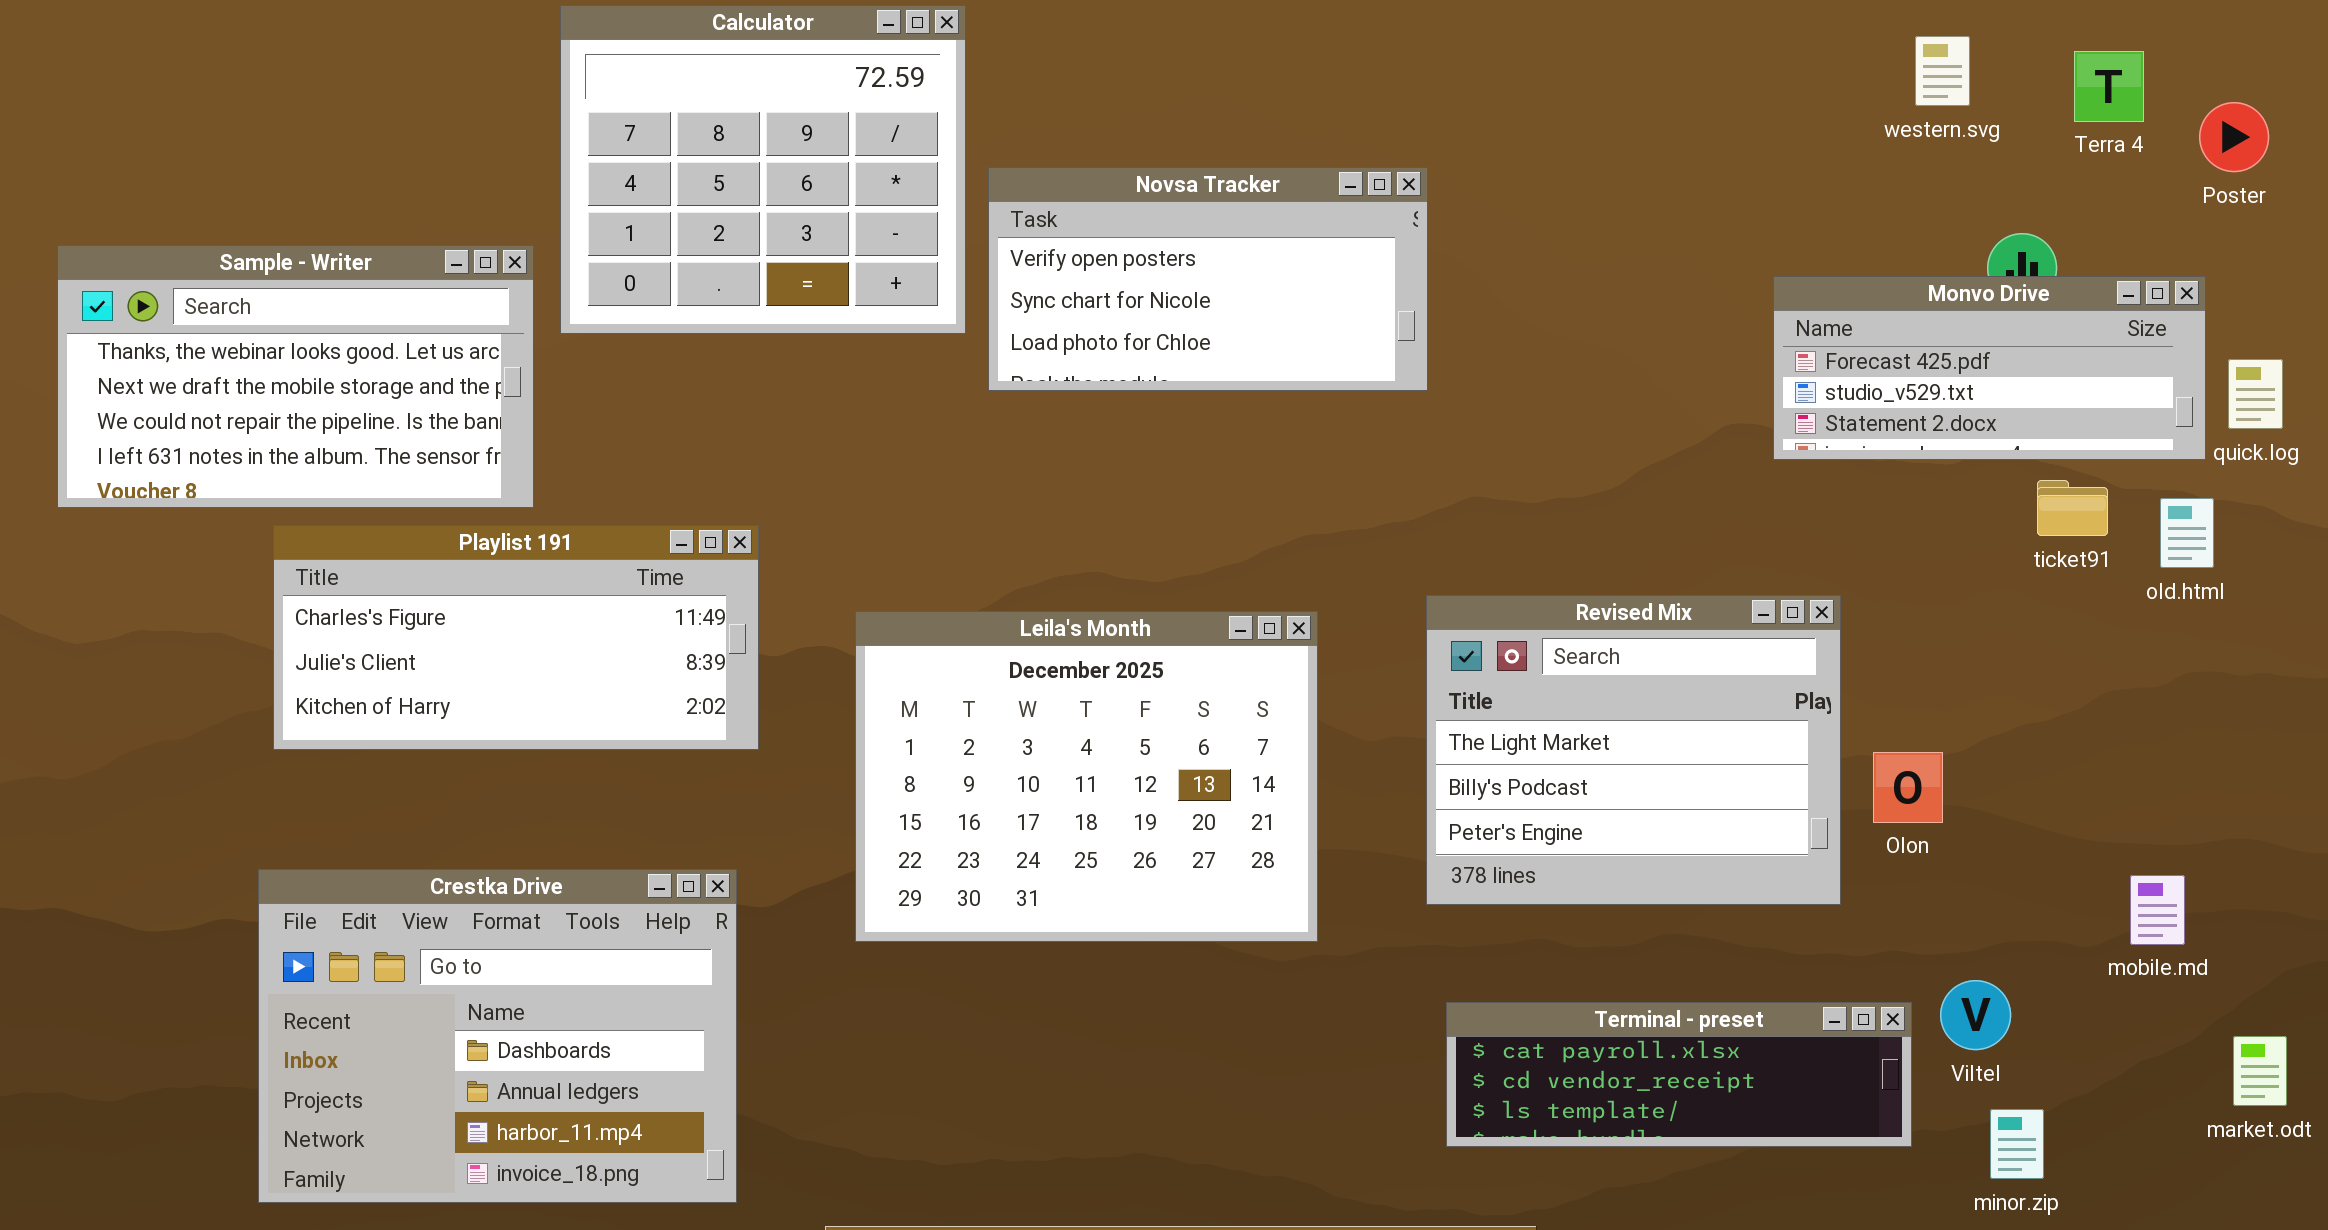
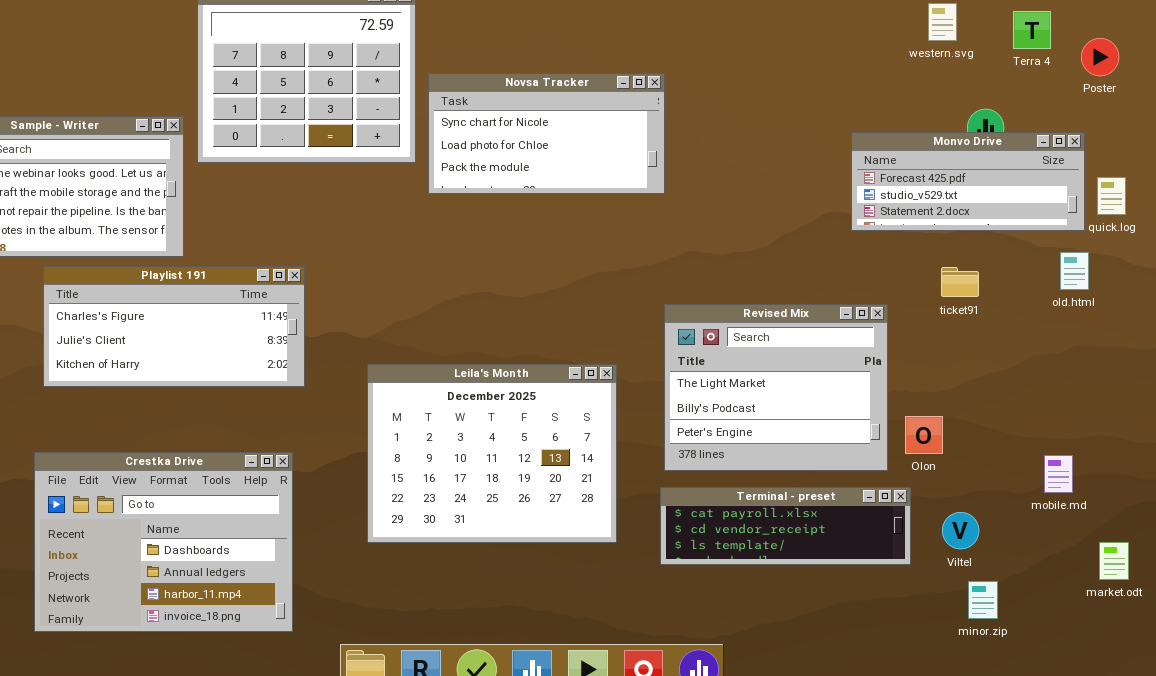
Novsa Tracker: [988,167,1428,391] -> [428,73,665,194], scrolled down 1 row
ticket91: [2037,480,2108,536] -> [941,267,979,297], moved
Leila's Month: [855,611,1318,942] -> [367,364,617,543], moved
Olon: [1873,752,1943,823] -> [905,416,943,454], moved
Terminal - preset: [1446,1002,1912,1147] -> [660,487,911,565], moved

